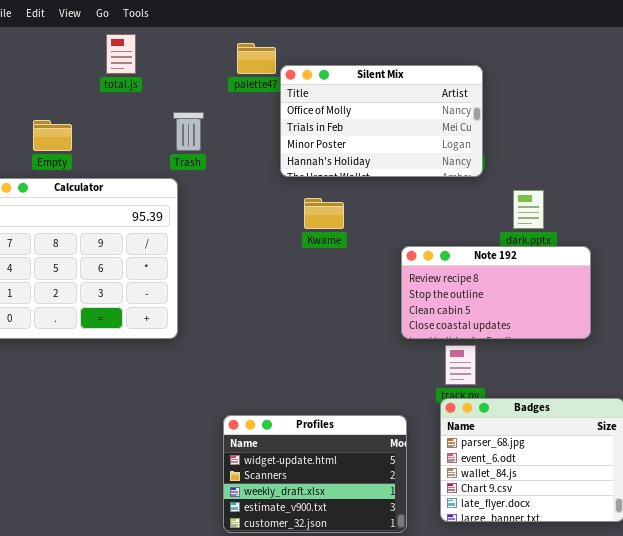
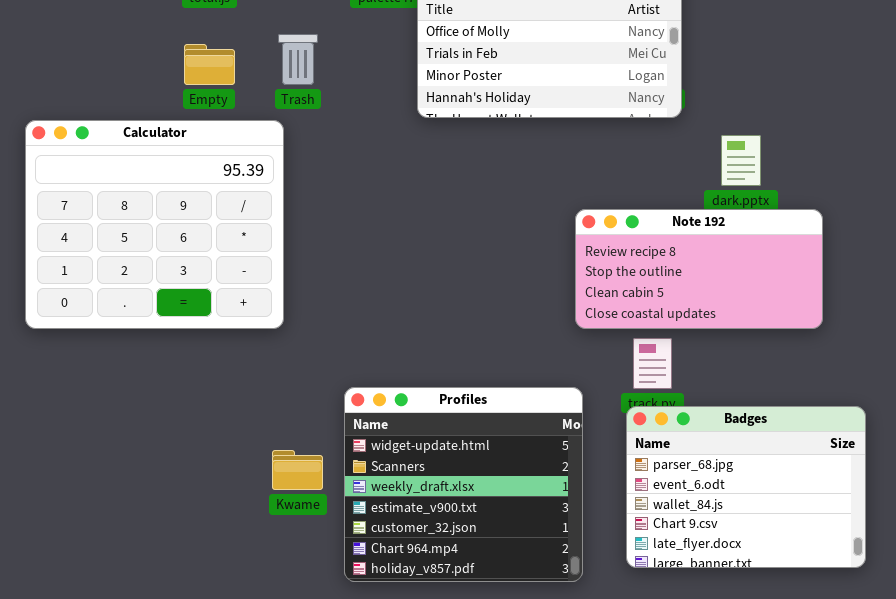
Empty: [33,120,72,151] -> [184,44,235,85], moved
Kwame: [304,198,344,229] -> [272,450,323,490], moved
Profiles: [223,415,407,533] -> [344,387,583,582], resized

